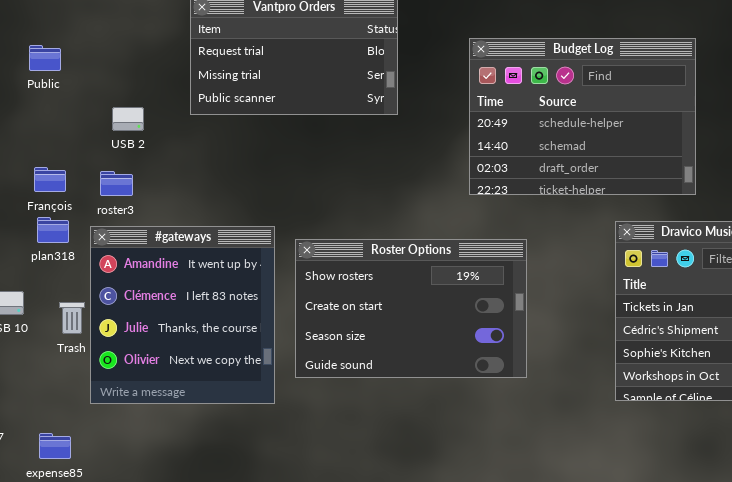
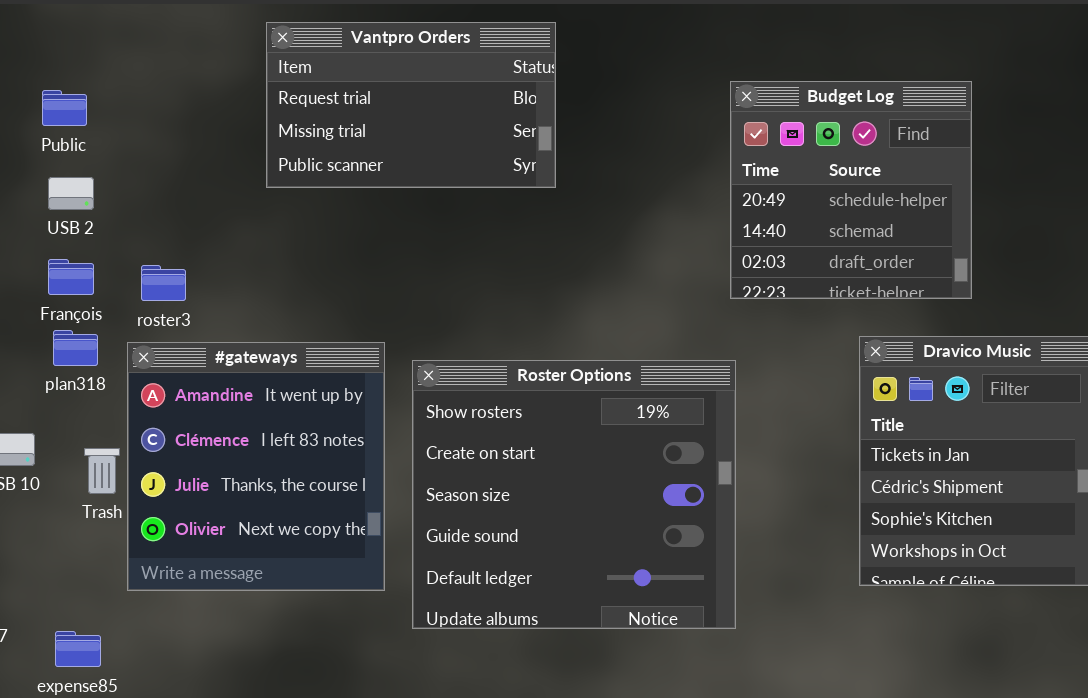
Budget Log: [469,38,696,195] -> [730,81,972,299], resized
USB 2: [112,107,144,131] -> [48,177,94,210], moved
Roster Options: [295,239,527,378] -> [412,360,736,629], resized

